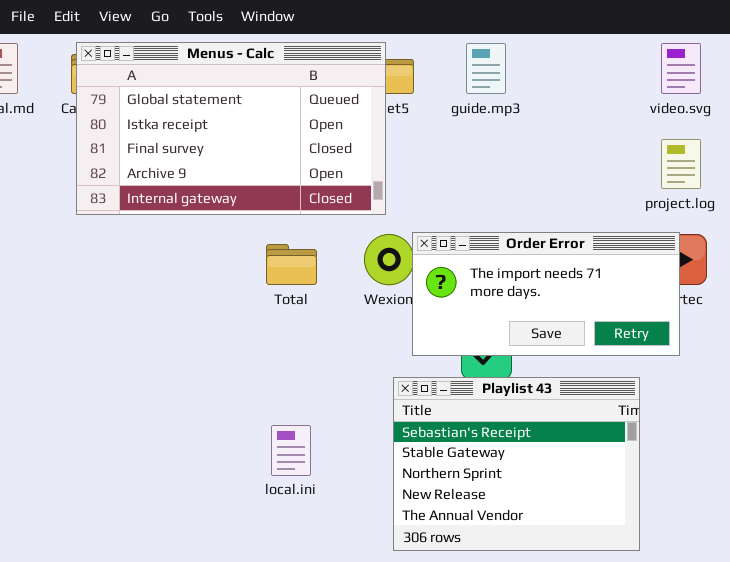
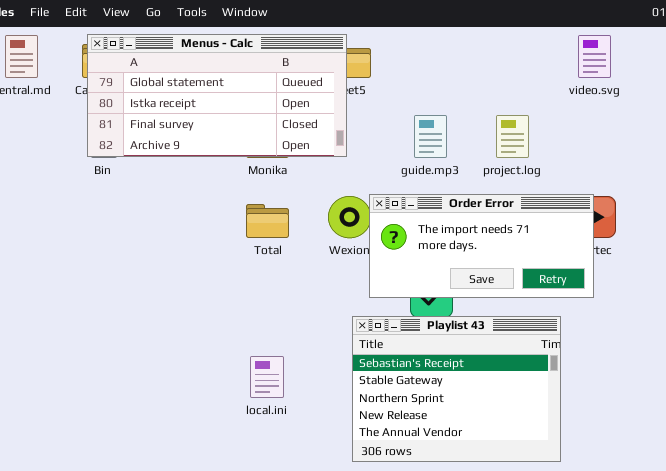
Menus - Calc: [76,42,386,215] -> [87,34,347,157], resized
guide.mp3: [466,43,506,94] -> [414,115,447,158], moved
project.log: [661,139,701,189] -> [496,115,529,158], moved

